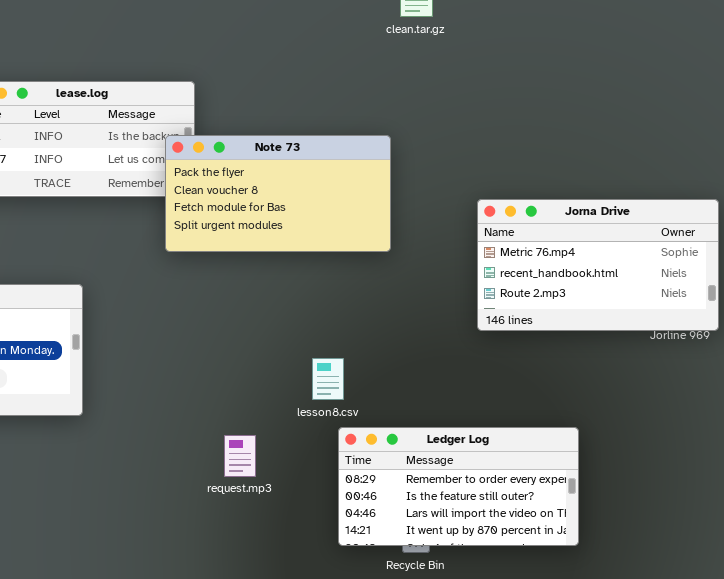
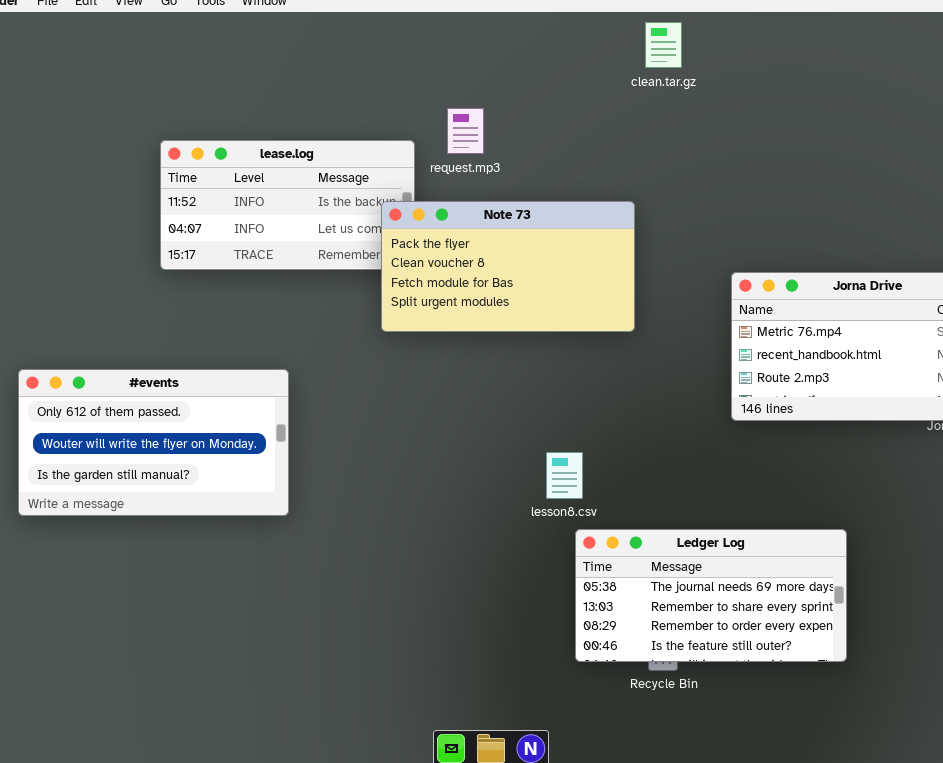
Ledger Log: [338,427,579,546] -> [575,529,847,662], scrolled up 2 rows
request.mp3: [224,435,256,477] -> [447,108,484,154], moved

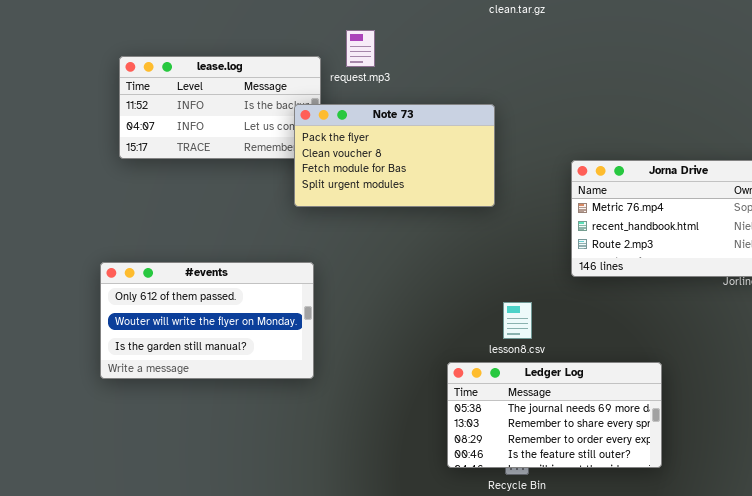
#events: [18,369,289,516] -> [100,262,314,379], moved
lesson8.csv: [546,452,583,499] -> [503,302,532,339], moved

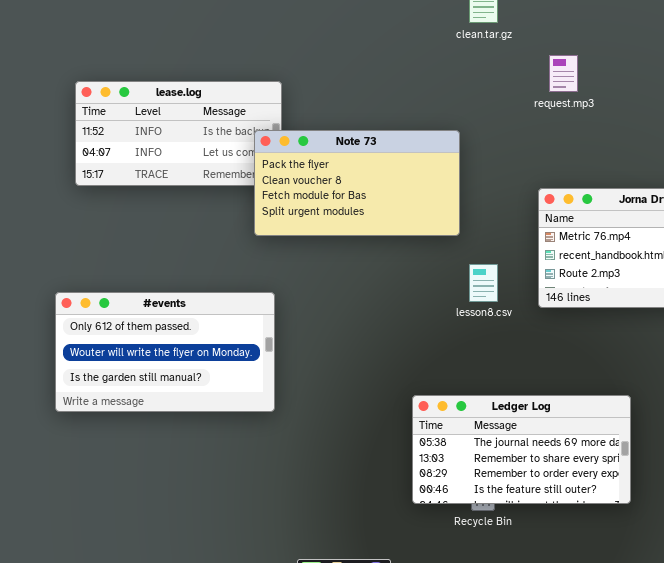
request.mp3: [346,30,375,67] -> [549,55,578,92], moved
lesson8.csv: [503,302,532,339] -> [469,264,498,302], moved

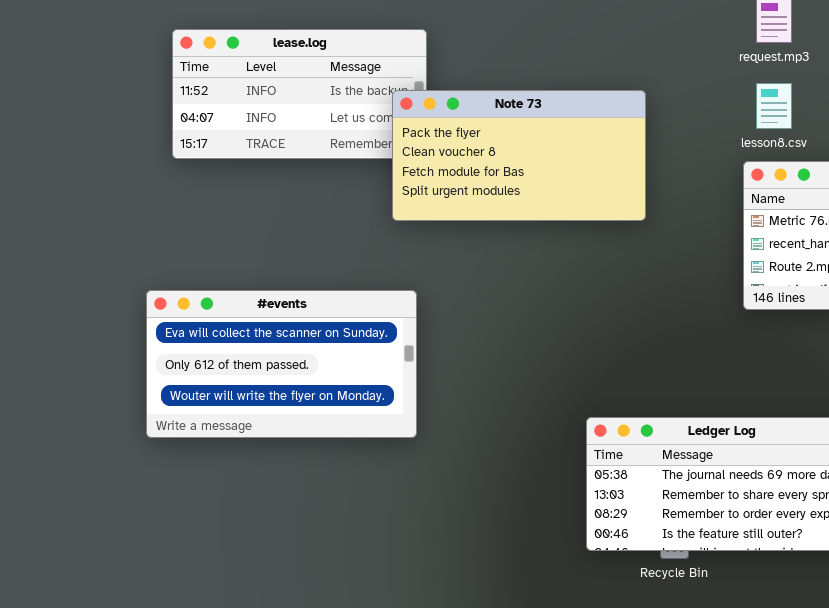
lesson8.csv: [469,264,498,302] -> [756,83,792,129], moved
#events: [55,292,275,412] -> [146,290,417,438], scrolled up 1 row

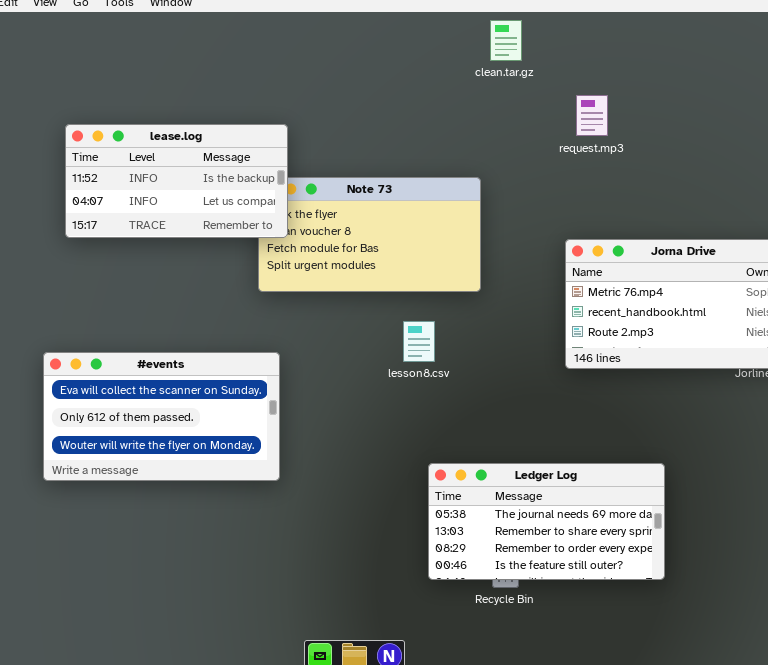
lease.log: [172,29,427,159] -> [65,124,288,238], raised
lesson8.csv: [756,83,792,129] -> [403,321,435,362], moved

